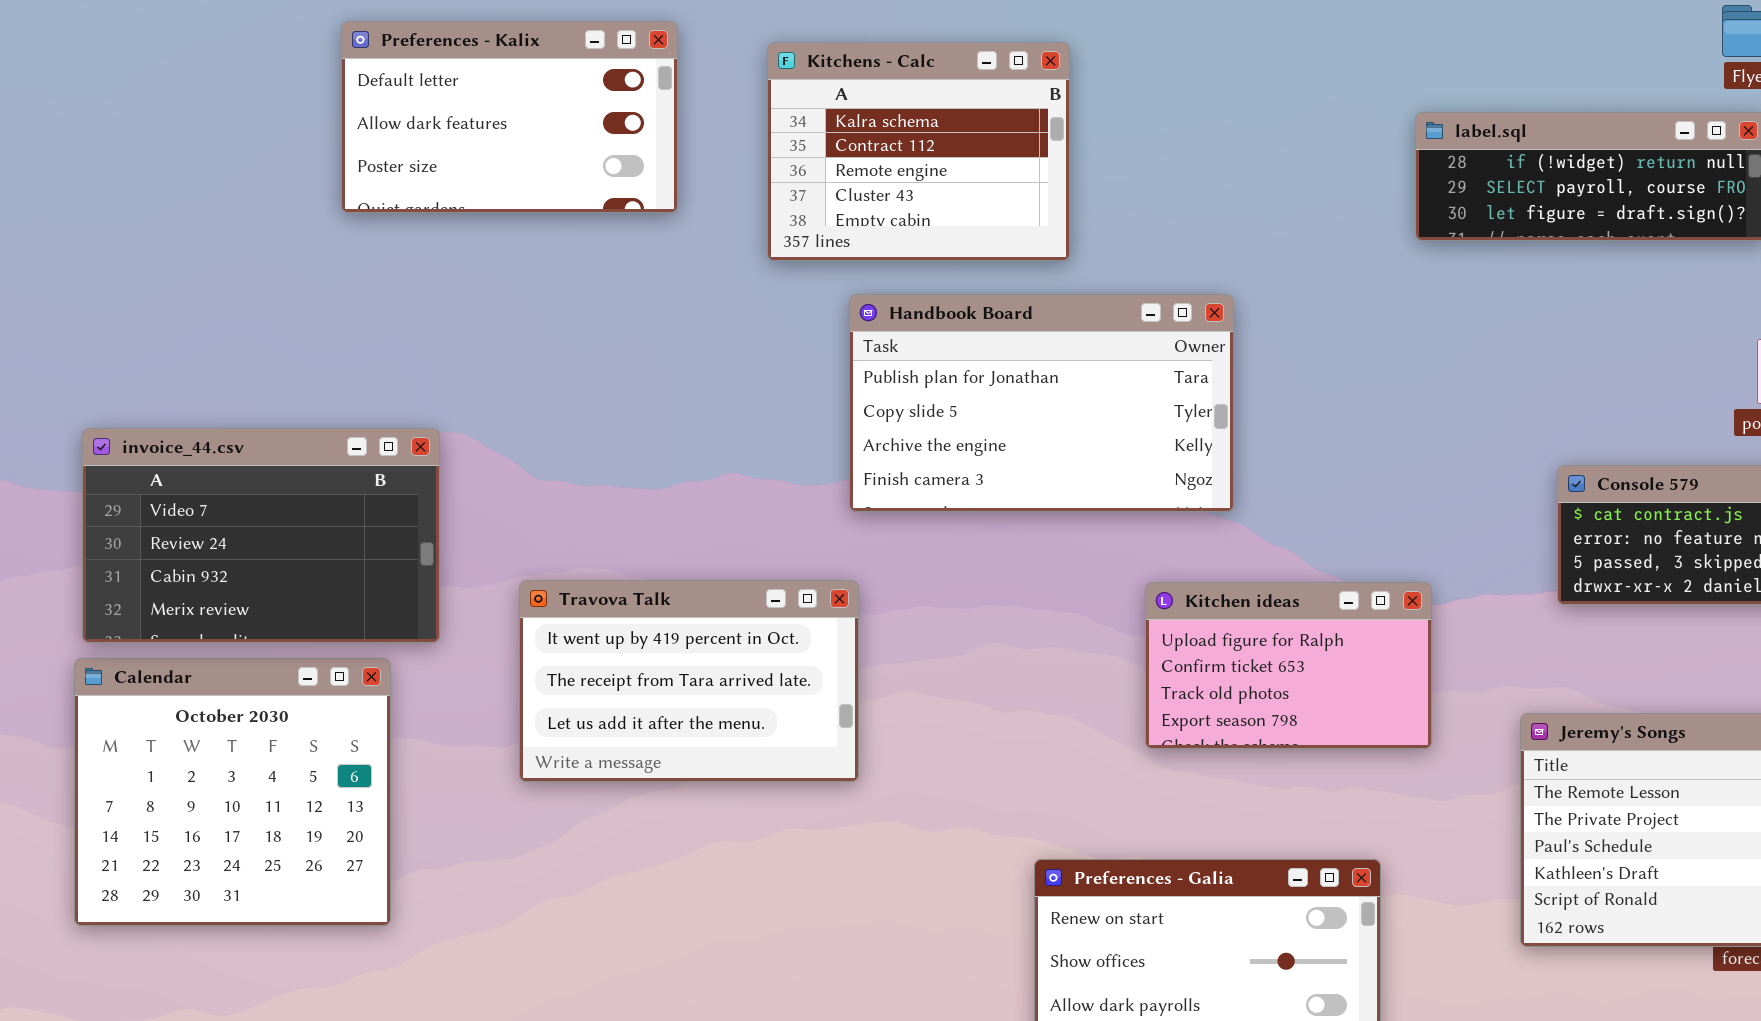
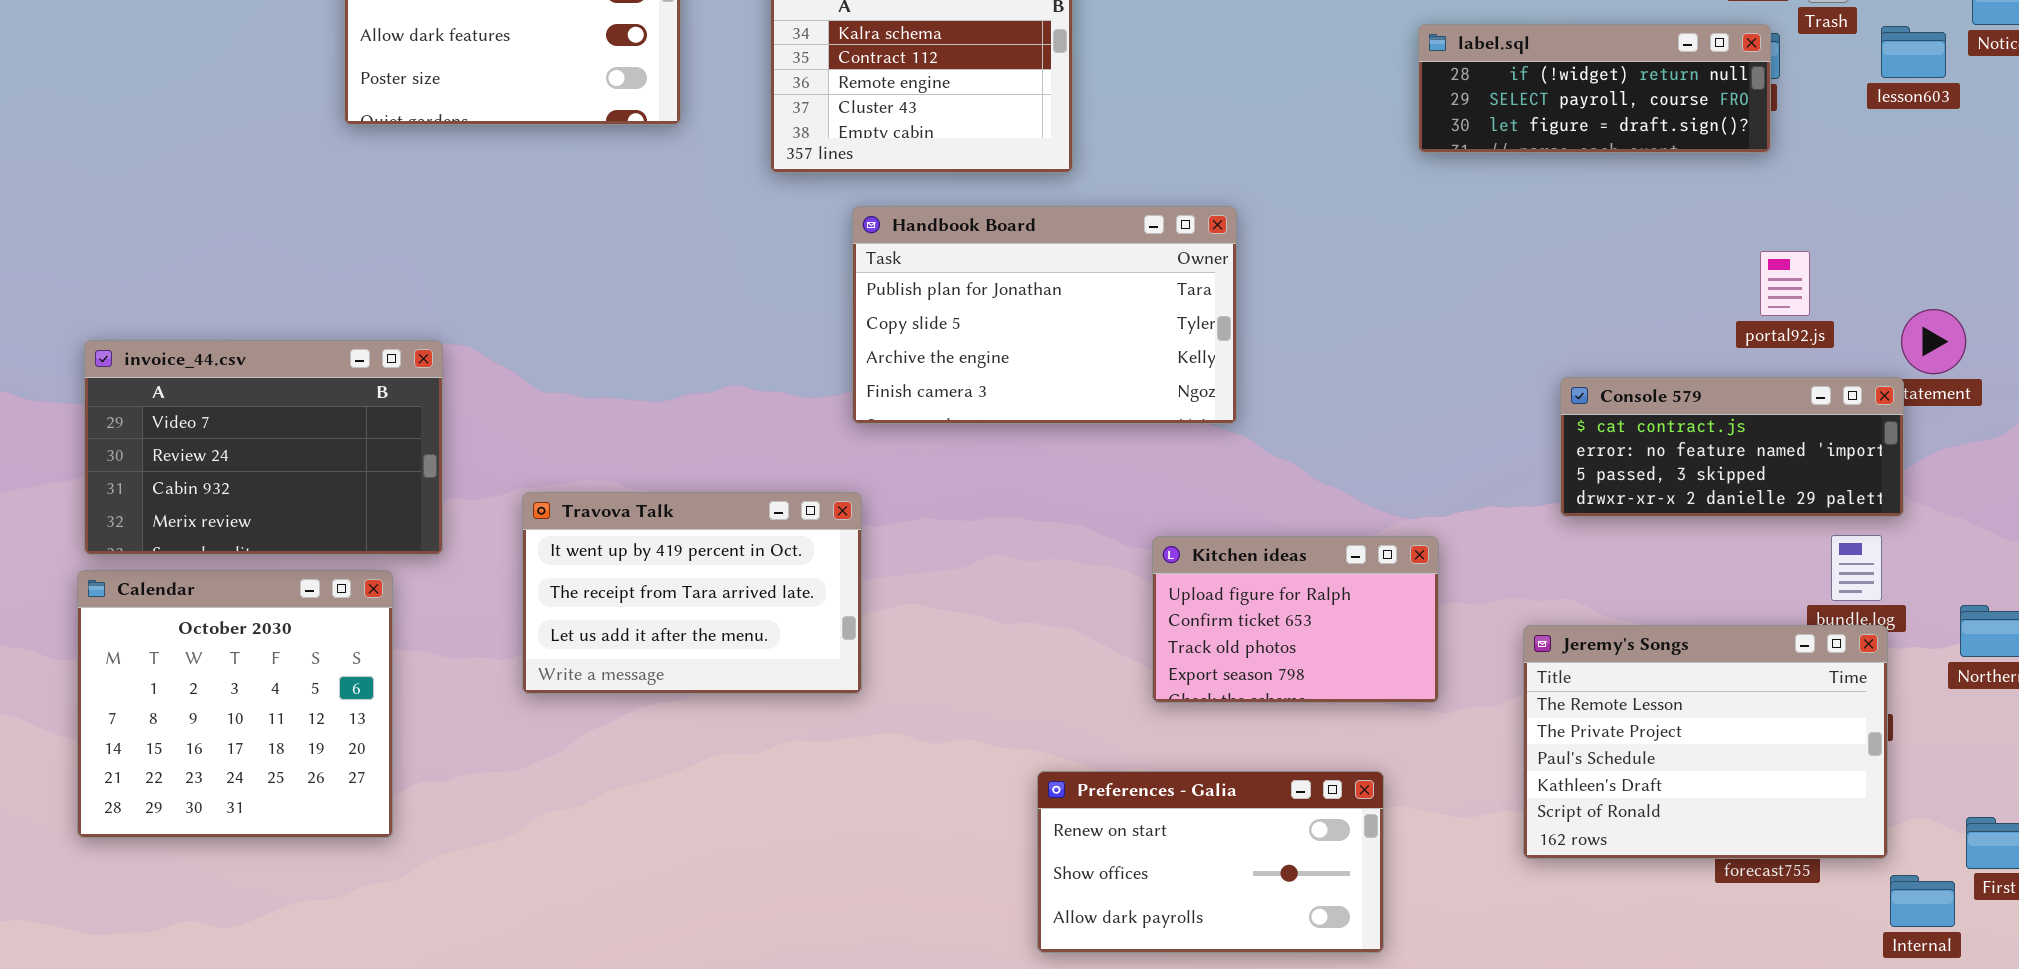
Kitchen ideas: [1145,582,1432,749] -> [1152,536,1439,703], moved

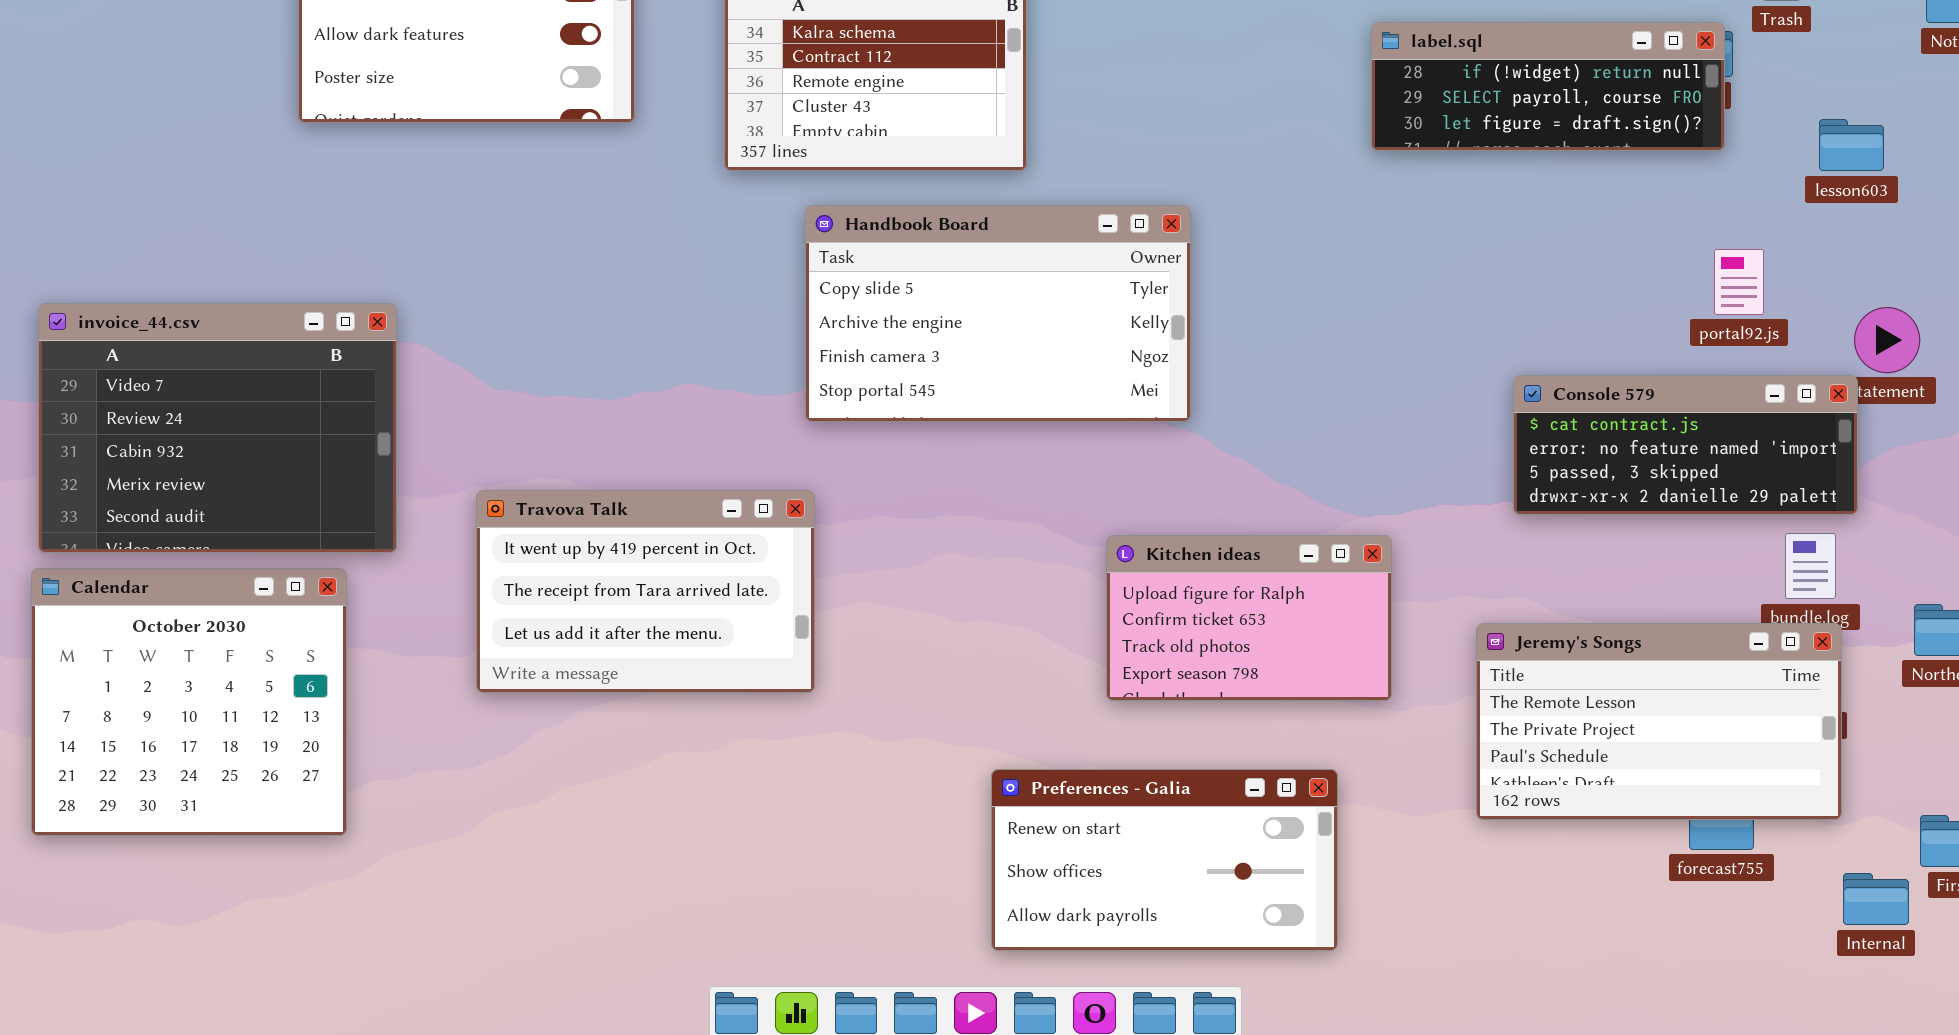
lesson603: [1881,26,1946,78] -> [1819,119,1884,171], moved
Handbook Board: [852,206,1237,424] -> [805,205,1191,422], scrolled down 1 row
invoice_44.csv: [84,340,443,555] -> [38,303,397,553], resized
Jeremy's Songs: [1523,625,1888,859] -> [1476,623,1842,820], resized

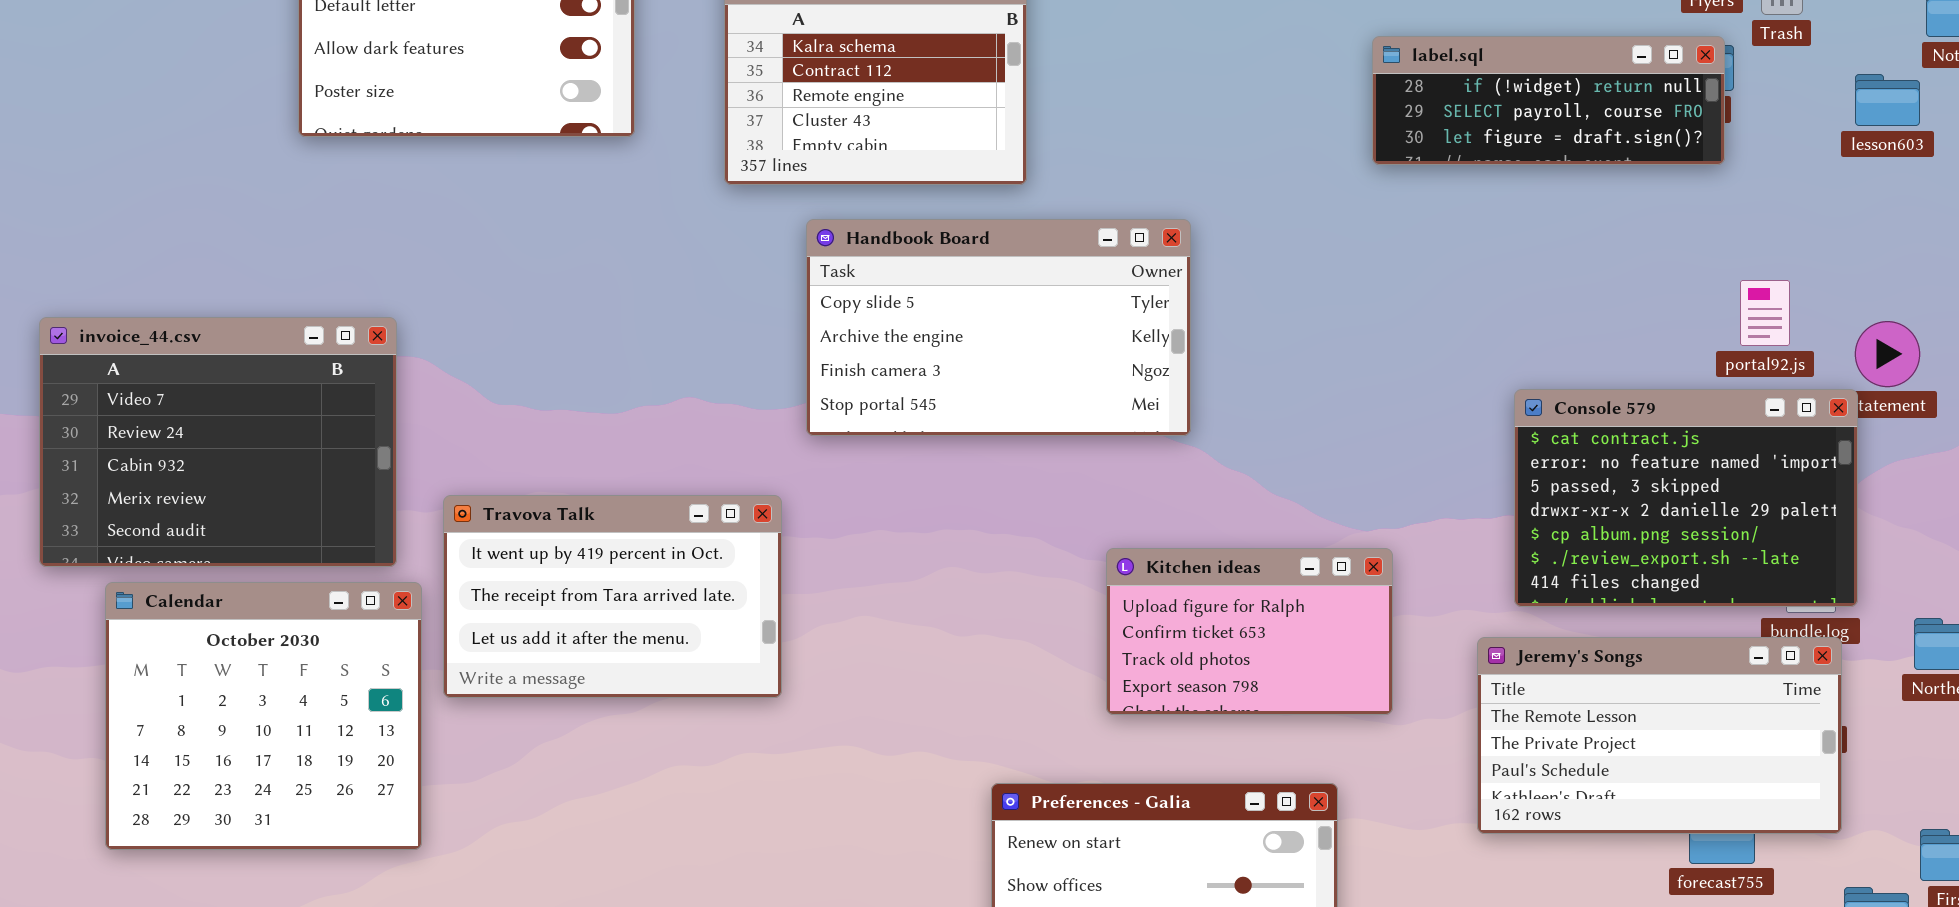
lesson603: [1819,119,1884,171] -> [1855,74,1920,126], moved
portal92.js: [1714,249,1764,315] -> [1740,280,1790,346], moved
Console 579: [1513,375,1858,515] -> [1514,389,1858,607], resized
Travova Talk: [476,490,815,693] -> [443,495,782,698], moved
Calendar: [31,568,347,836] -> [105,582,422,850], moved

